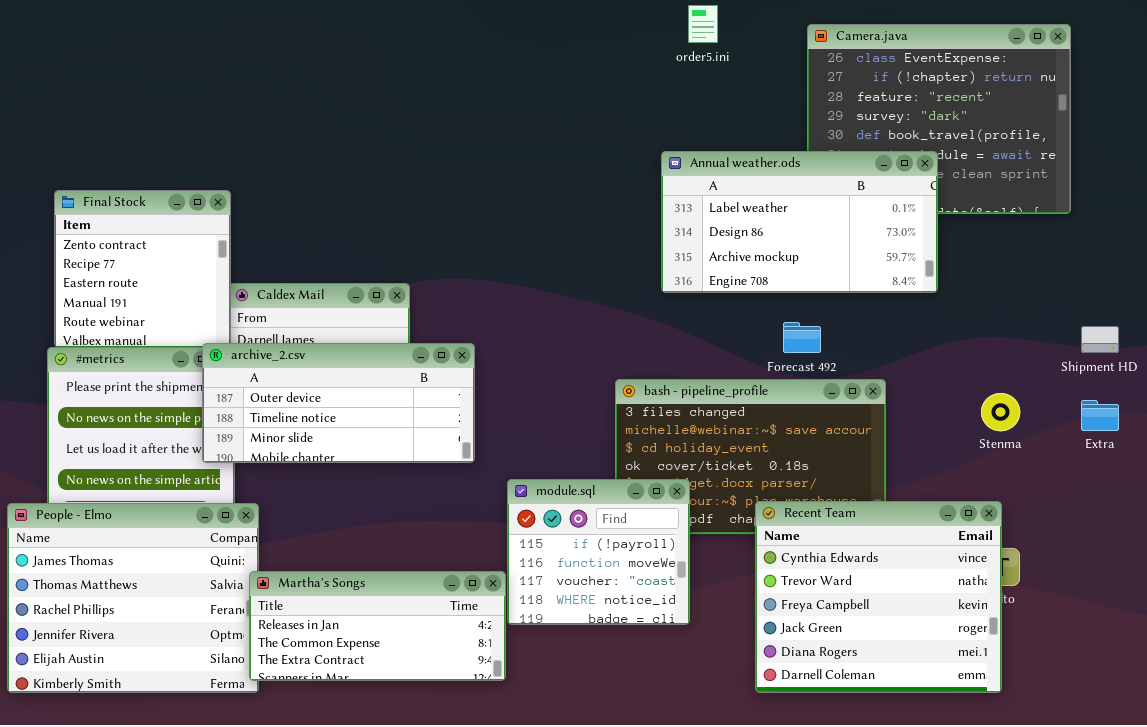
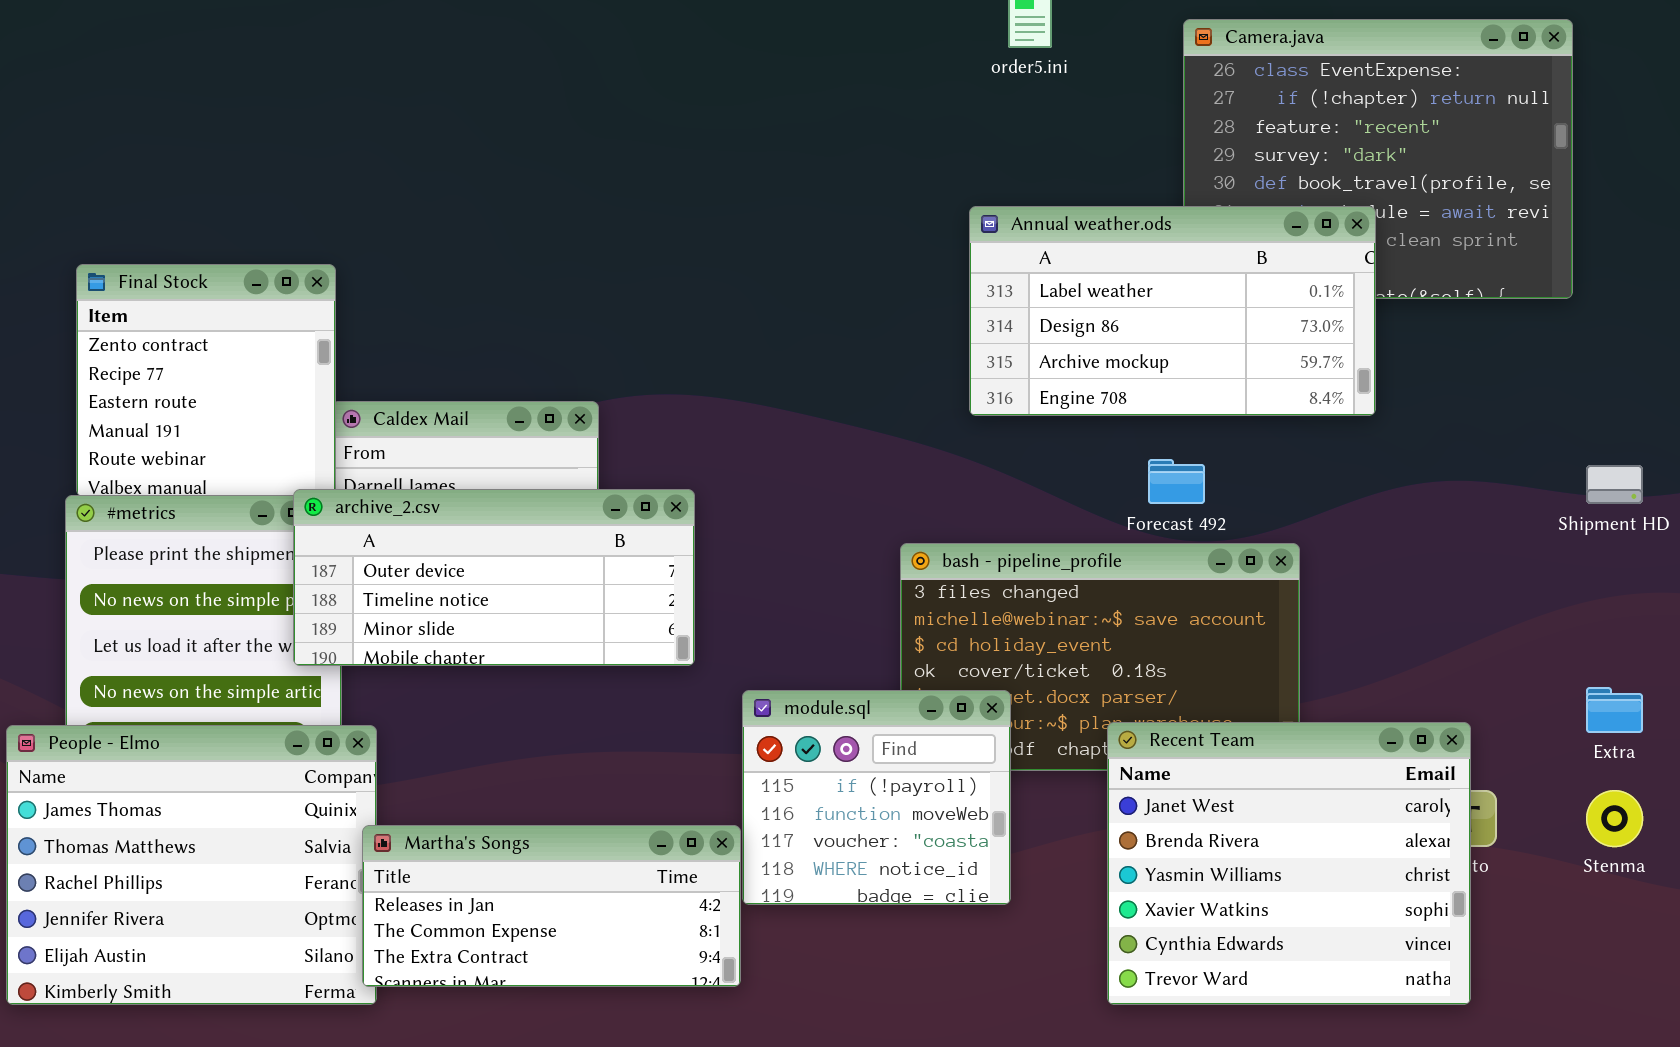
Stenma: [981,393,1020,431] -> [1586,790,1643,847], moved
Extra: [1081,400,1119,431] -> [1586,687,1643,733], moved
Recent Team: [755,501,1002,693] -> [1107,722,1471,1005], scrolled up 4 rows

